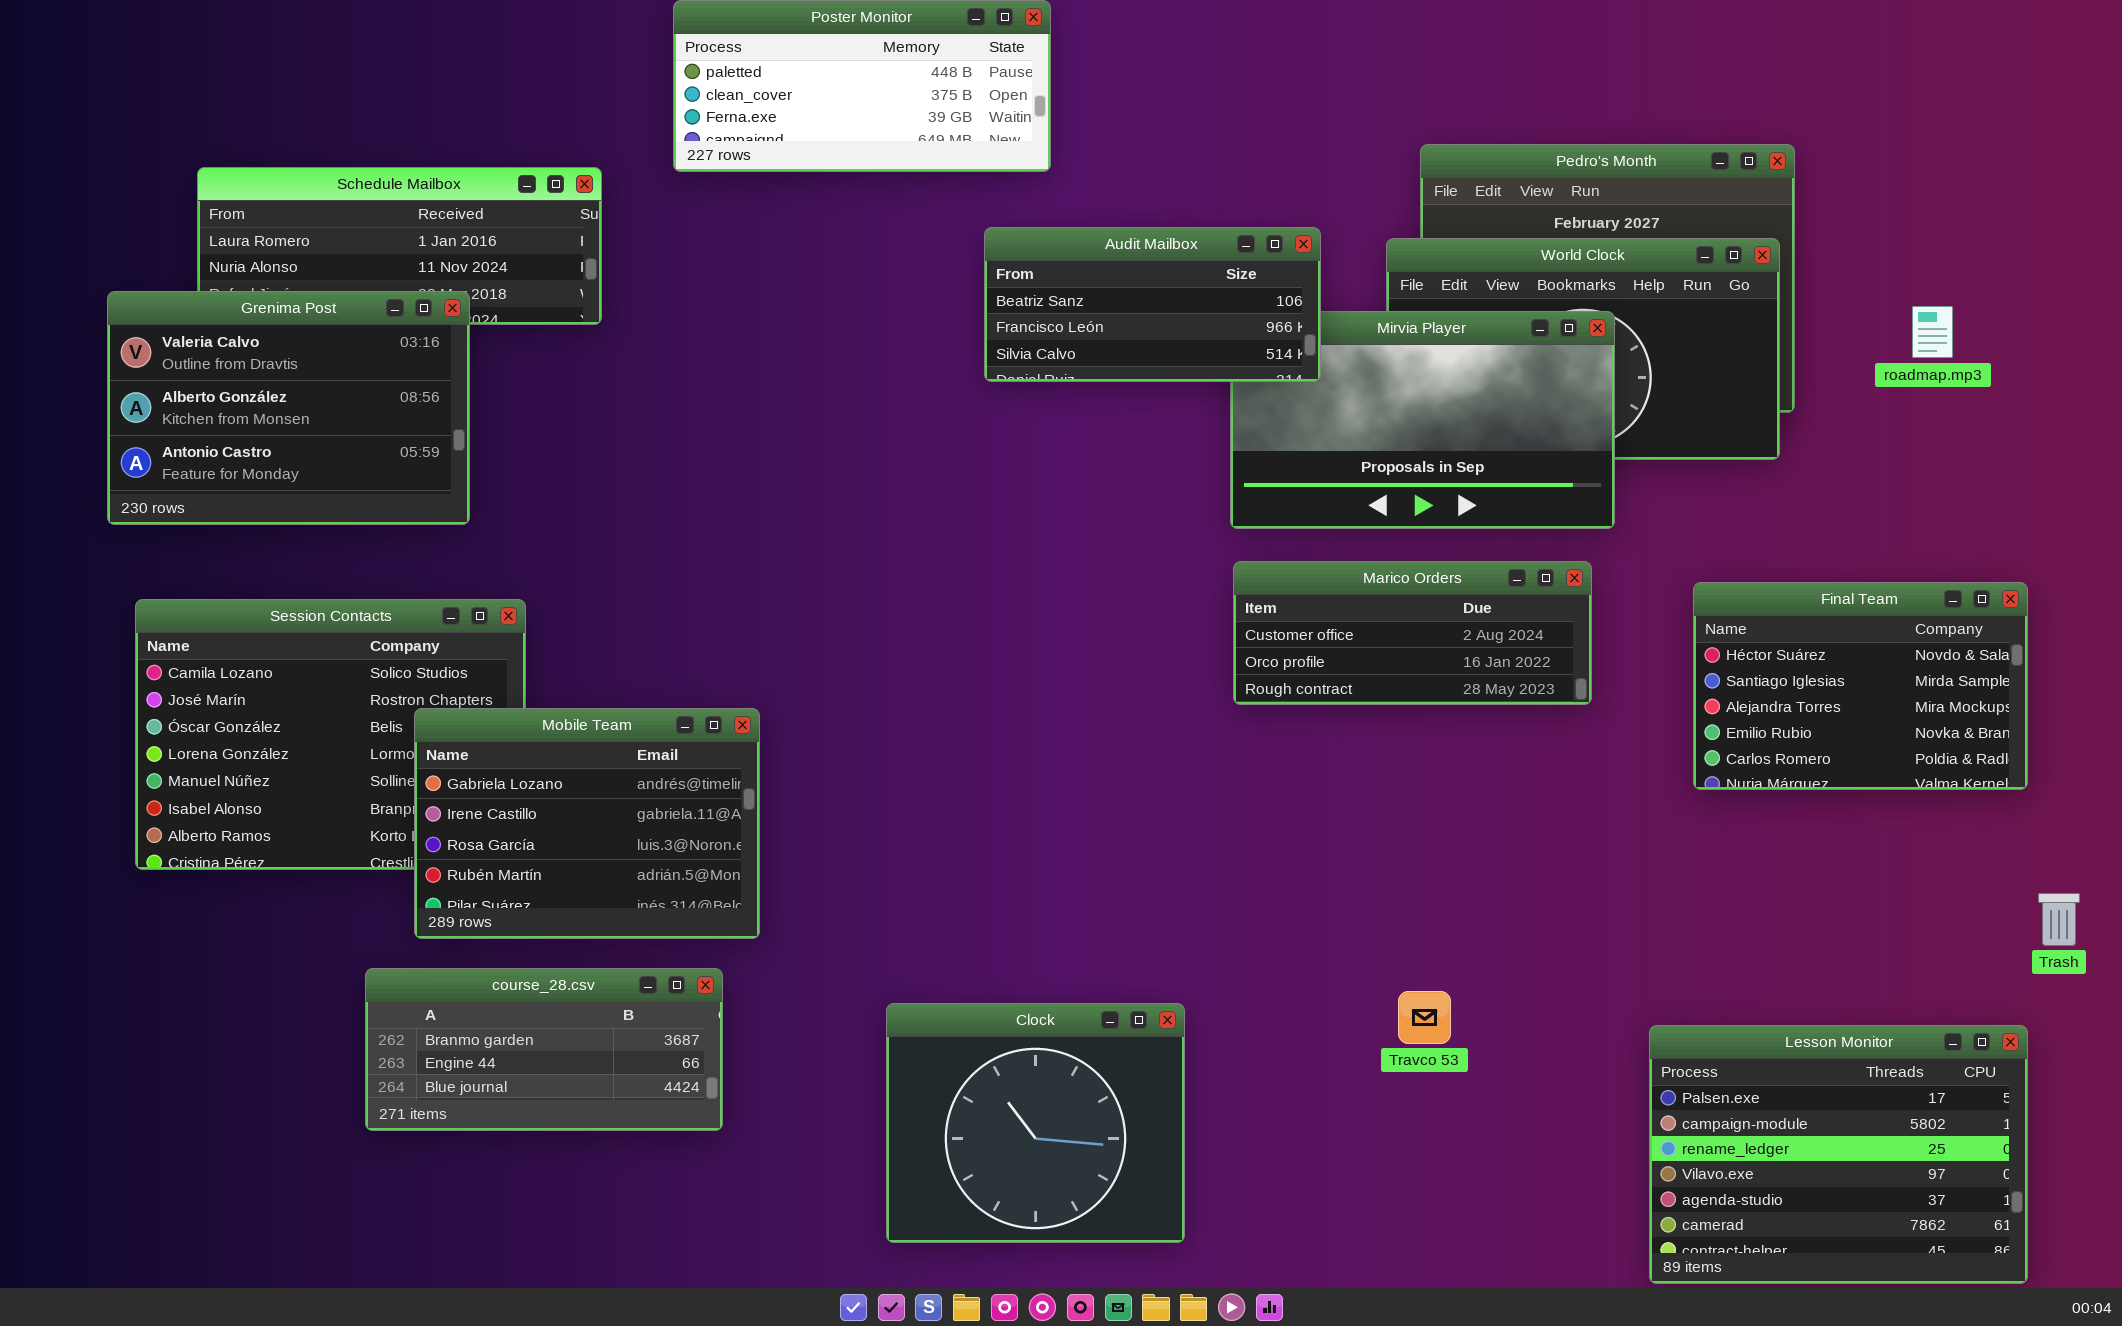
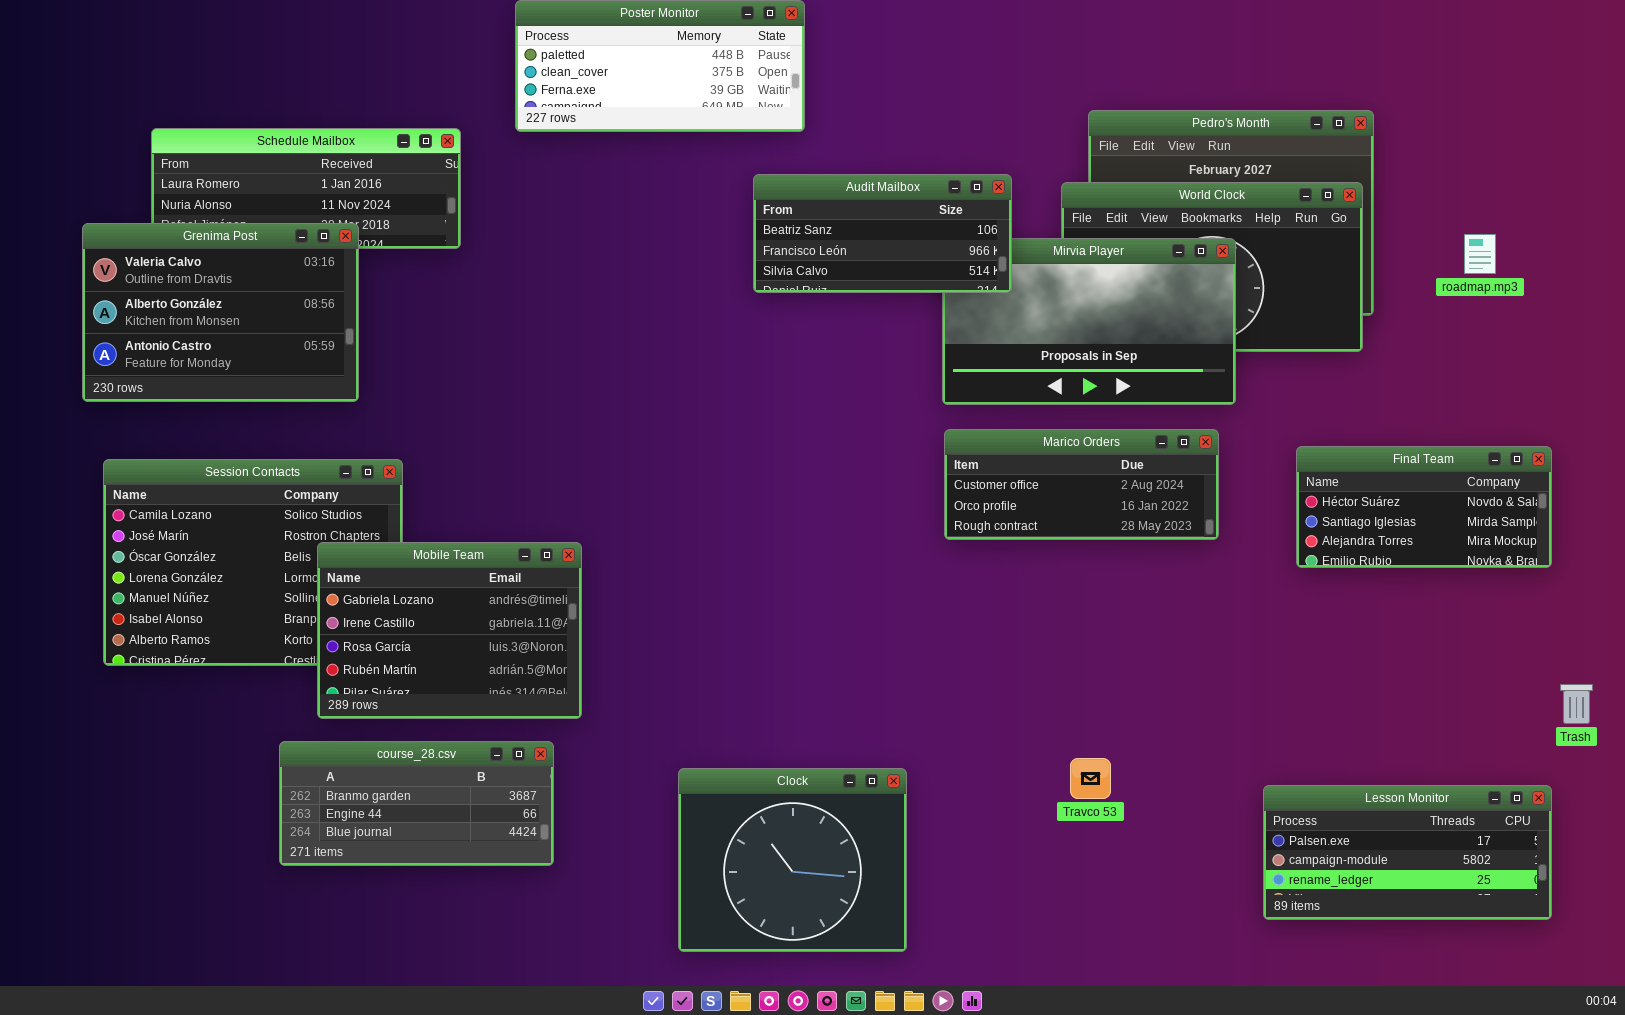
Final Team: [1693,582,2028,790] -> [1296,446,1552,568], resized
Lesson Monitor: [1649,1025,2028,1284] -> [1263,785,1552,920], resized

